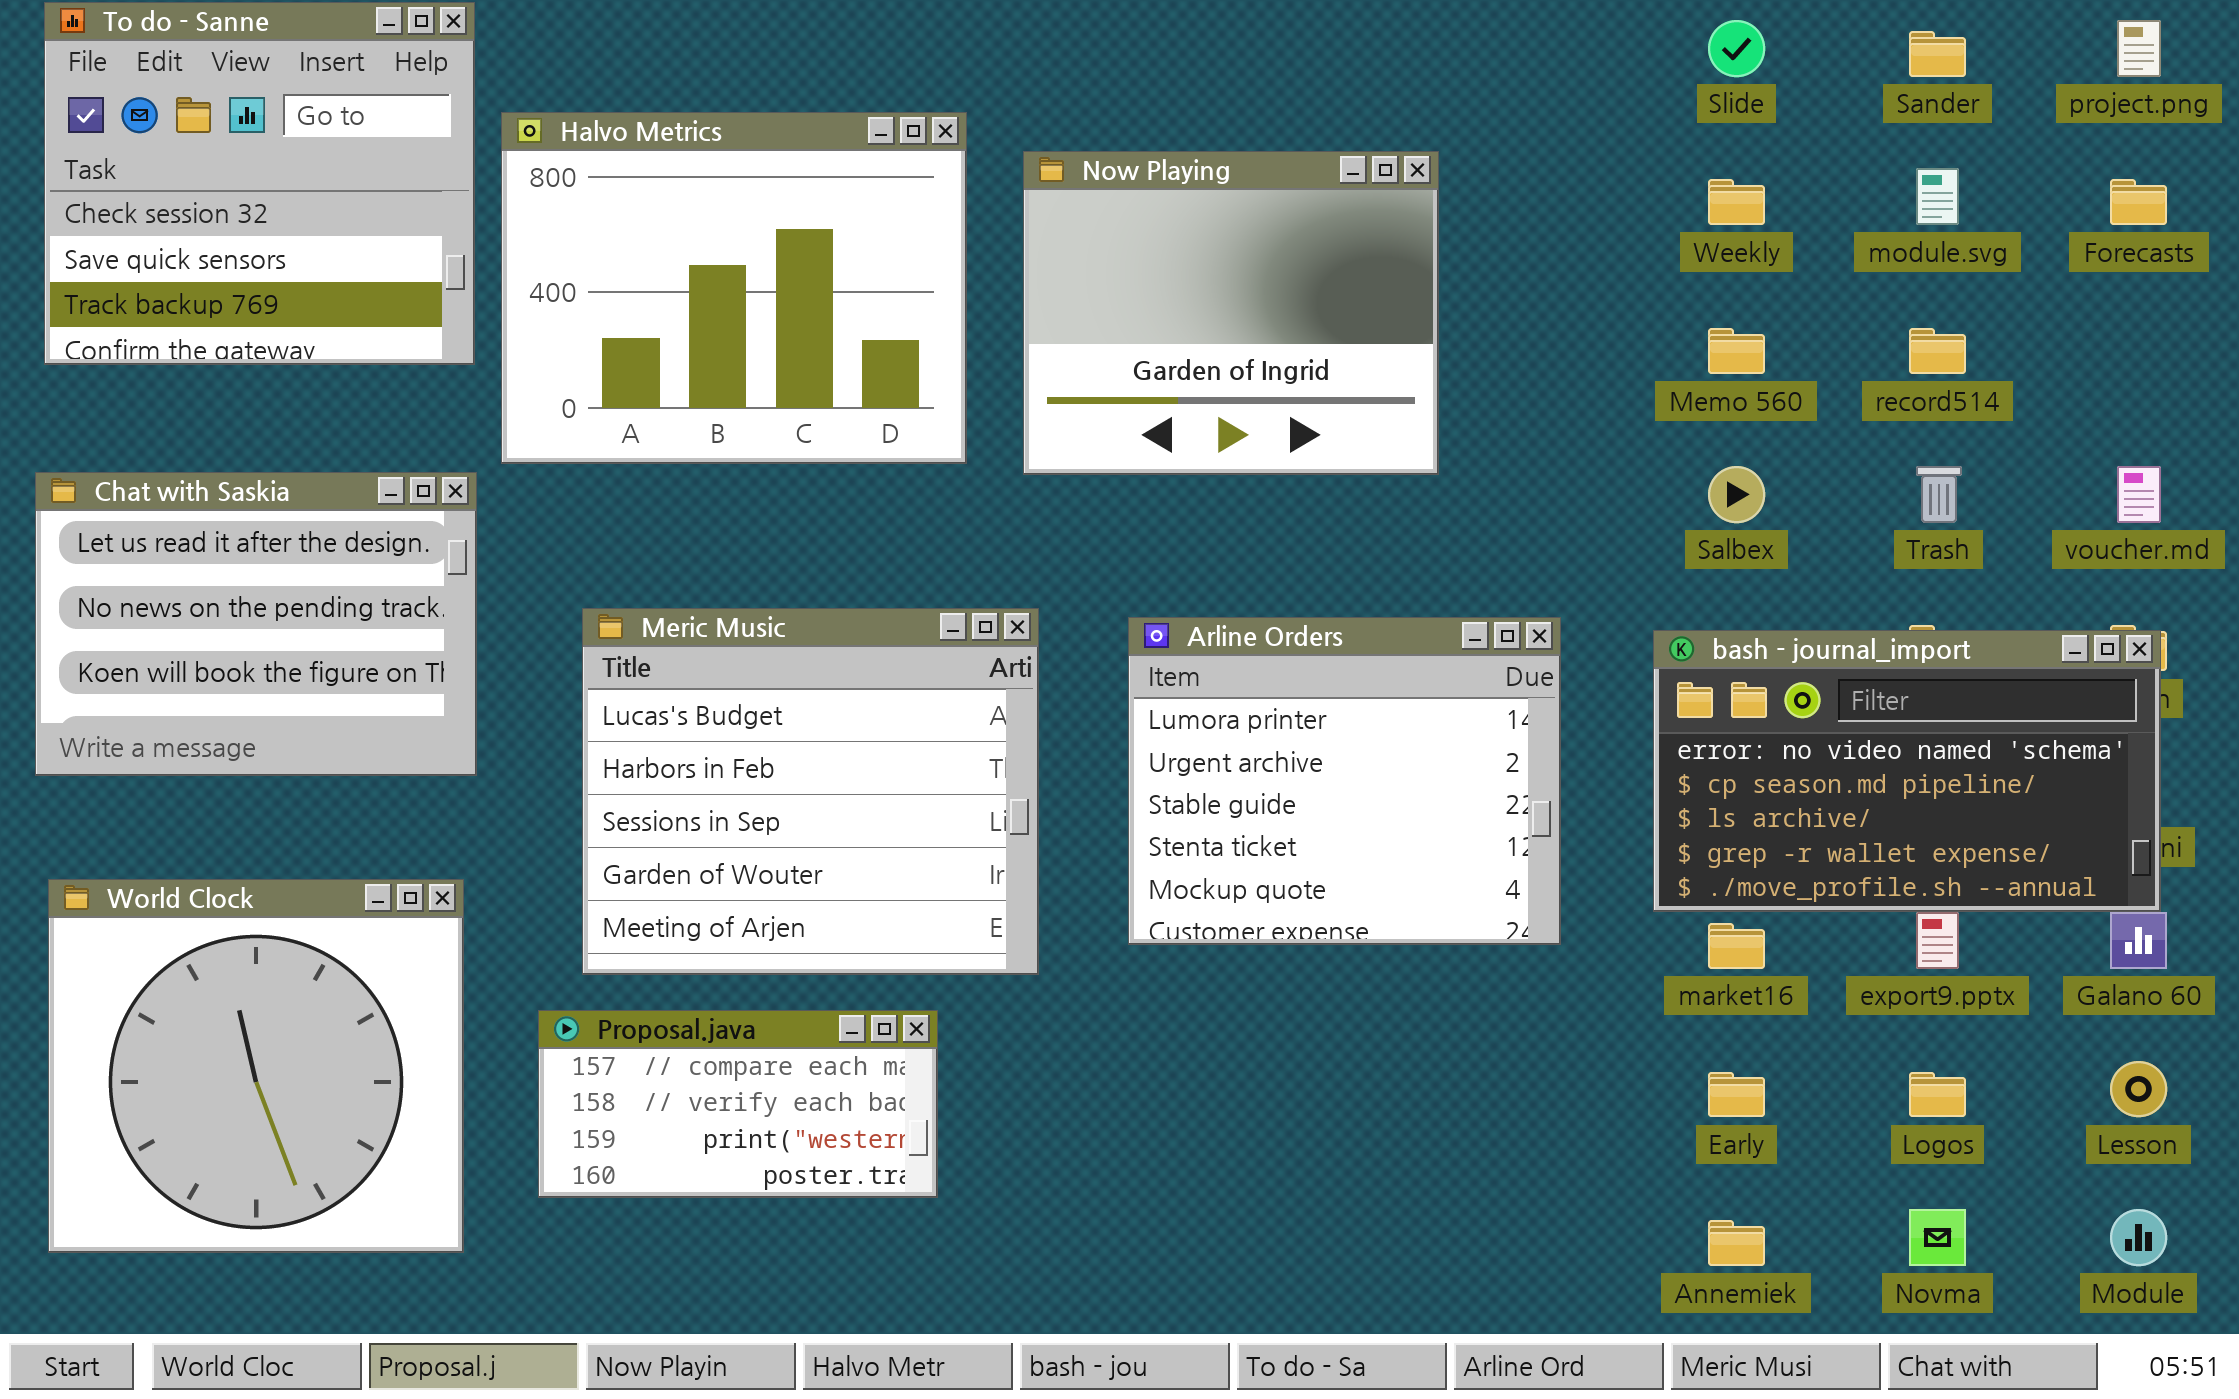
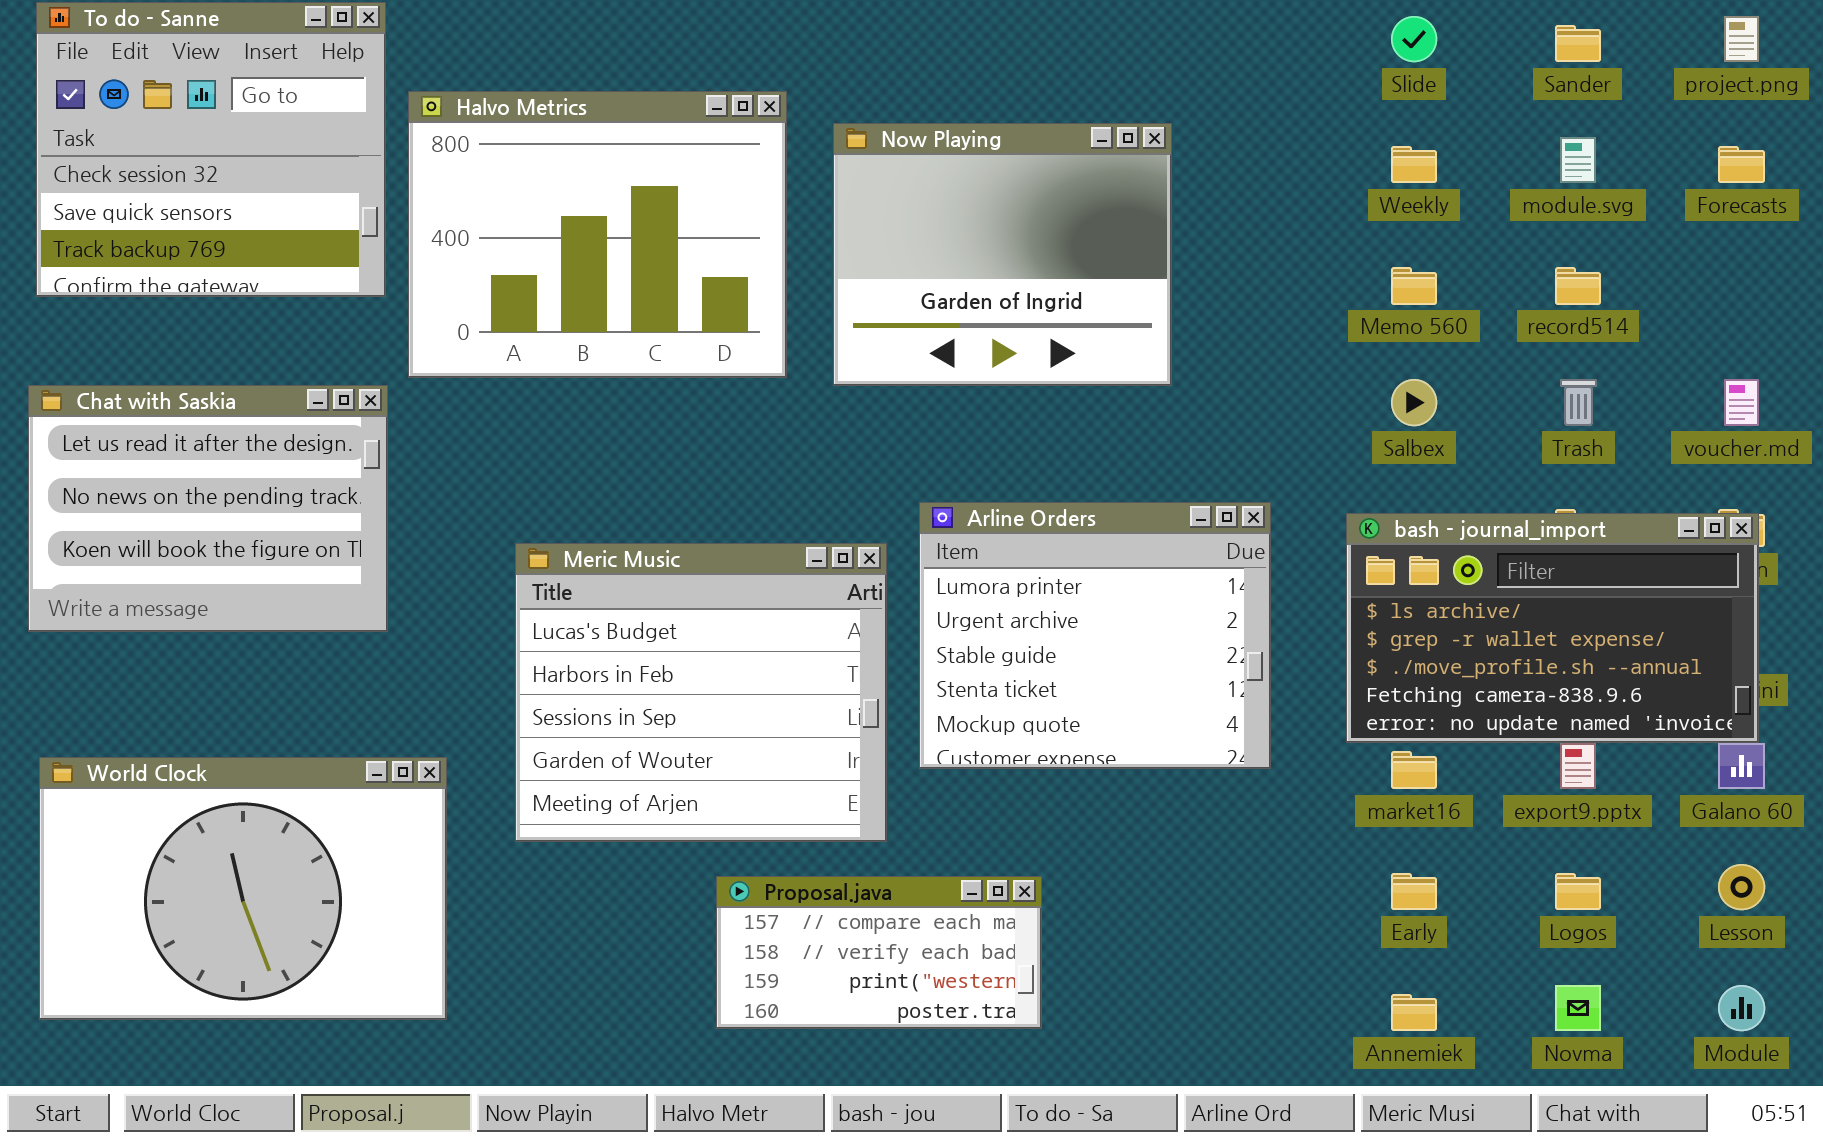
Meric Music: [582,608,1039,975] -> [515,543,887,842], moved
bash - journal_import: [1653,630,2161,912] -> [1346,513,1759,743], scrolled down 2 rows
World Clock: [48,879,464,1253] -> [39,757,447,1020], resized
Proposal.java: [538,1010,938,1198] -> [716,876,1042,1029], moved

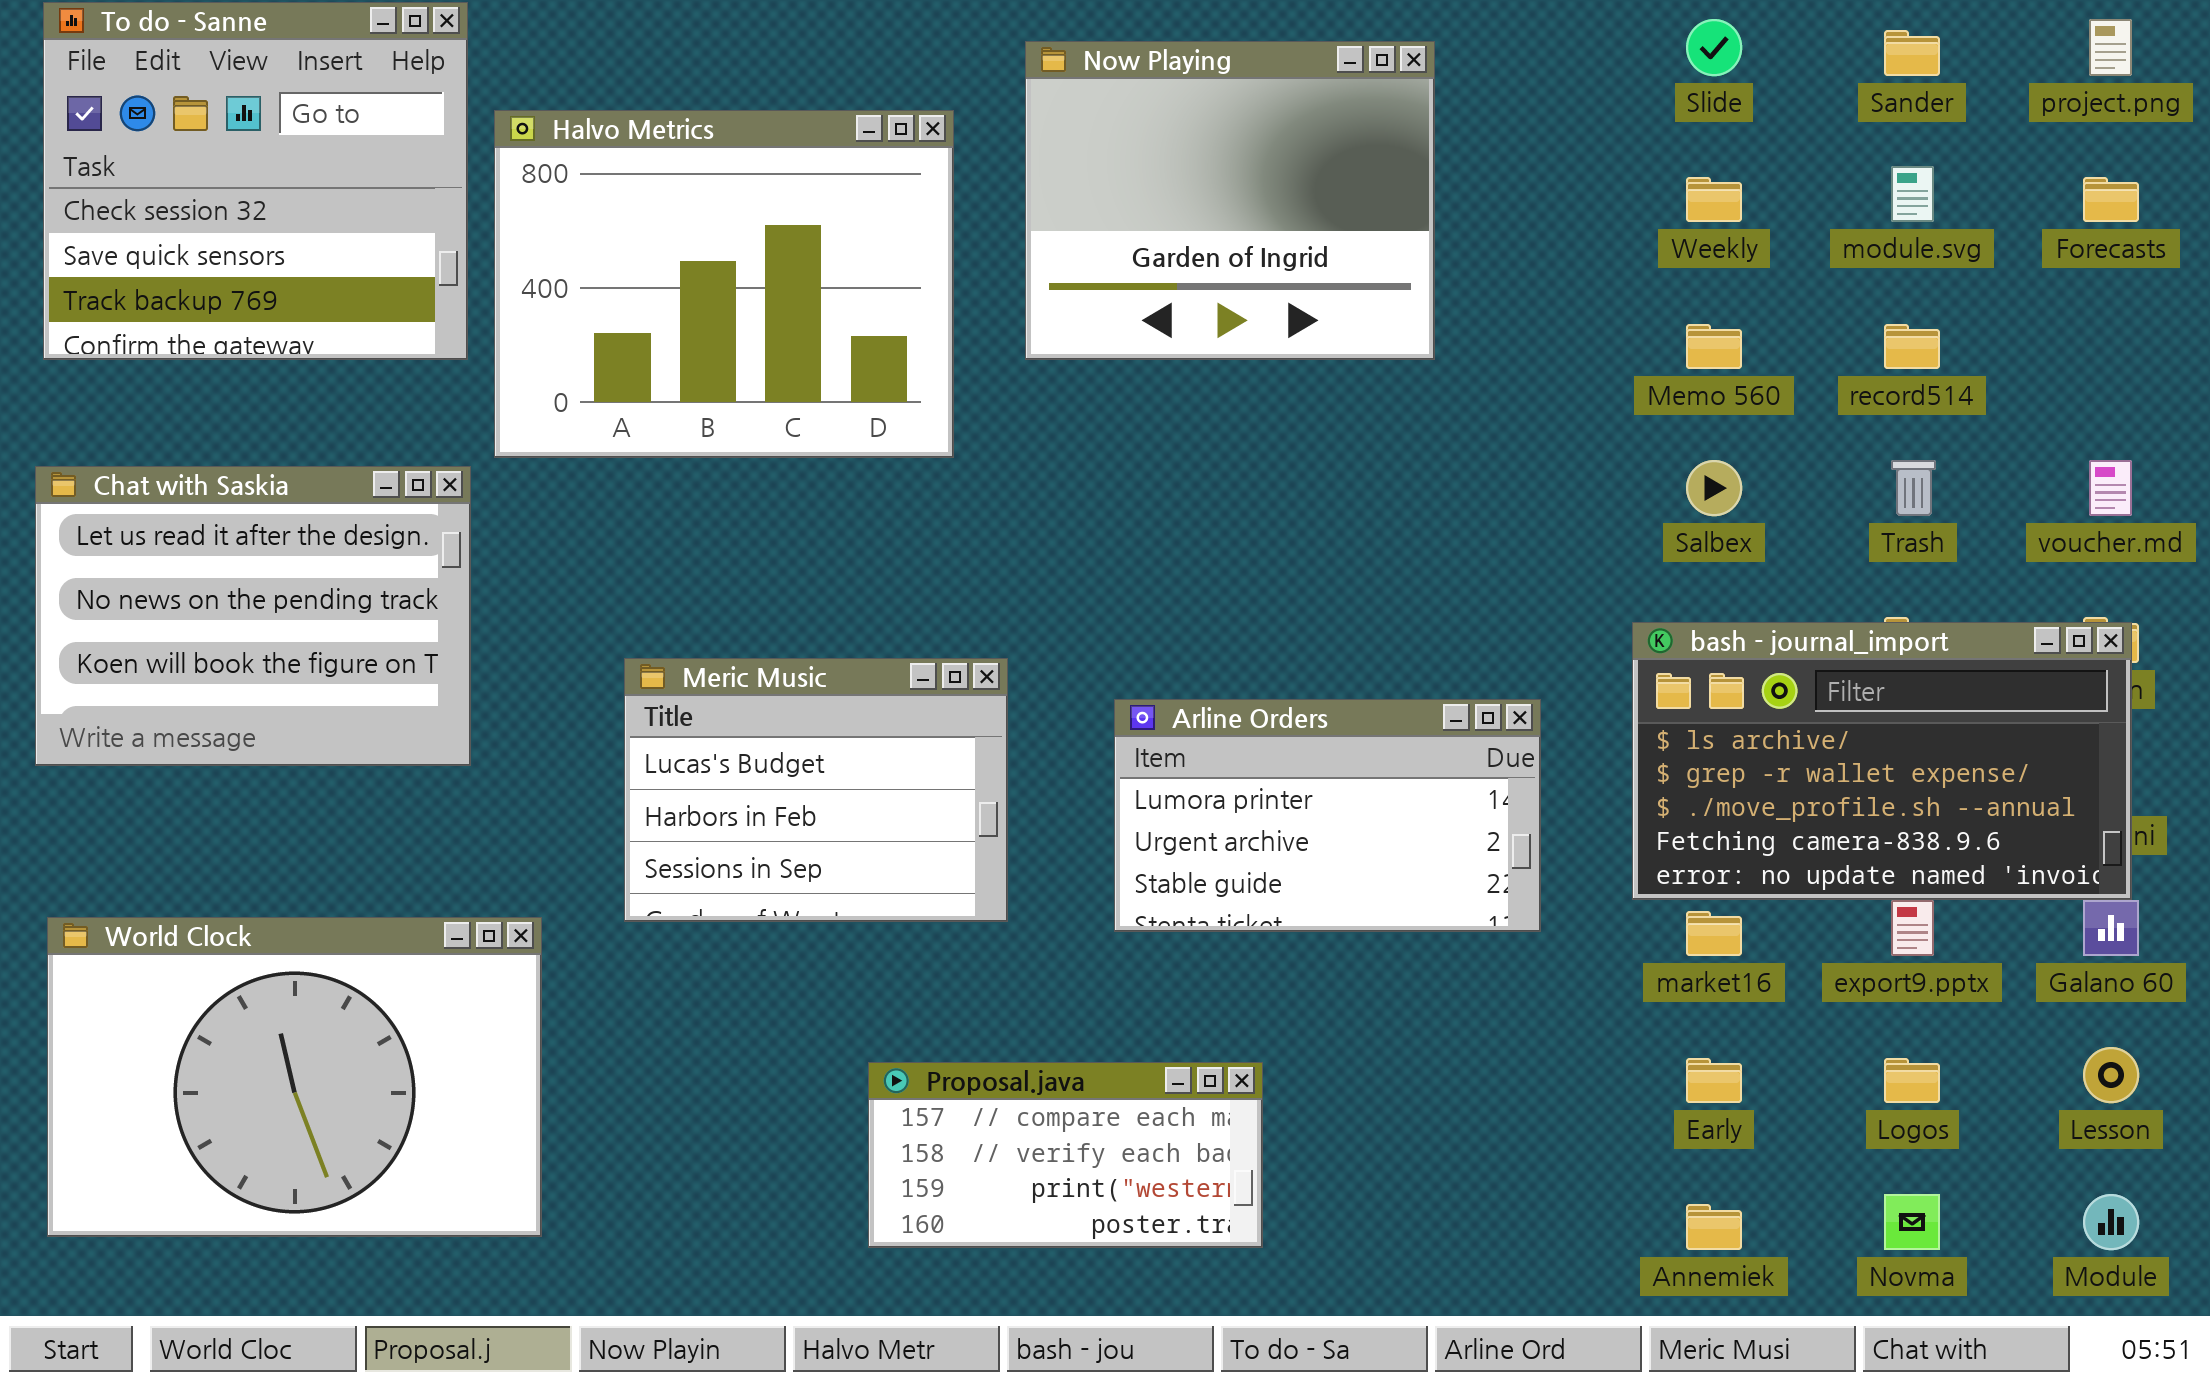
Now Playing: [833,123,1172,386] -> [1025,41,1435,360], moved
Arline Orders: [919,502,1271,769] -> [1114,699,1541,932], resized
Meric Music: [515,543,887,842] -> [624,658,1008,922], resized

